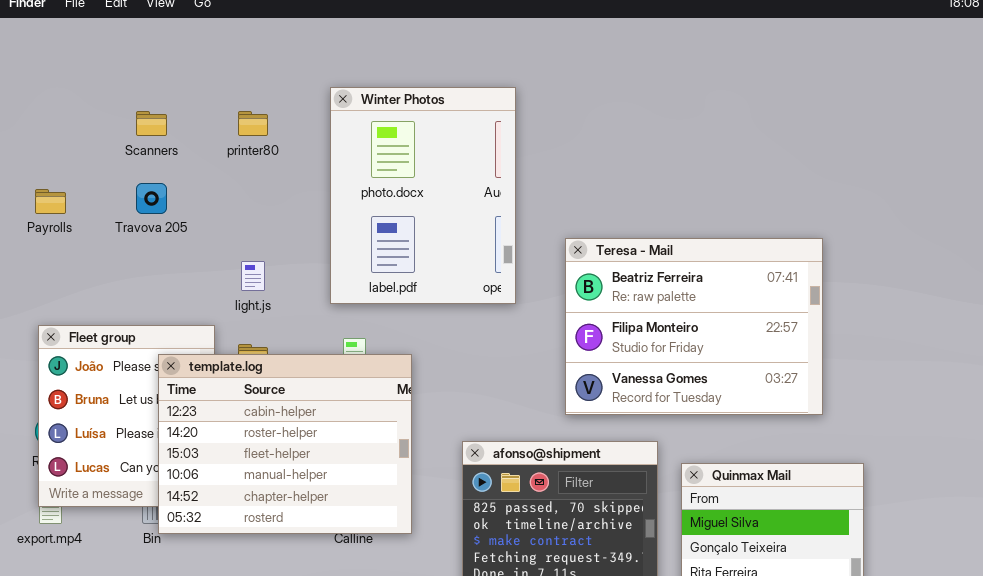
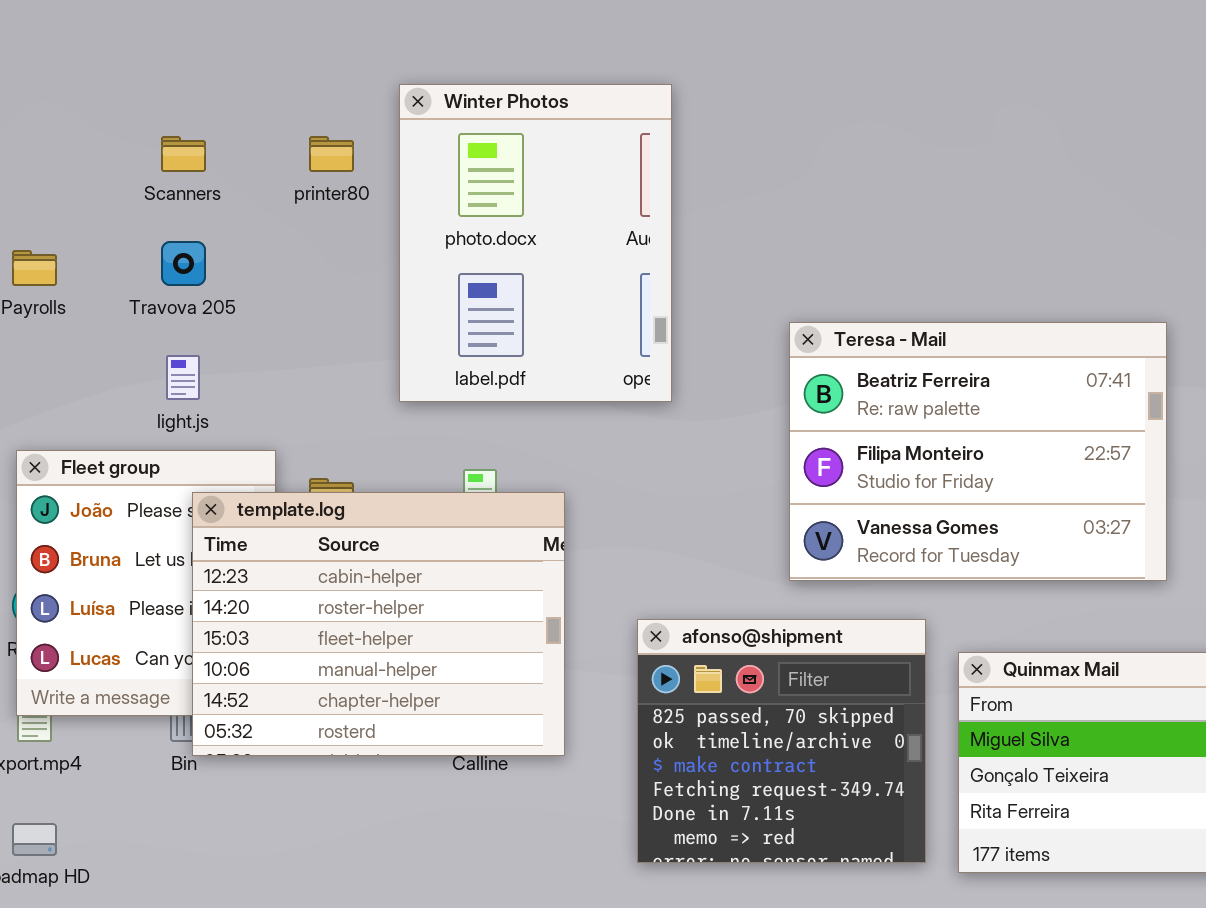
Winter Photos: [330,87,516,304] -> [399,84,672,402], moved
light.js: [241,261,265,291] -> [166,355,200,400], moved

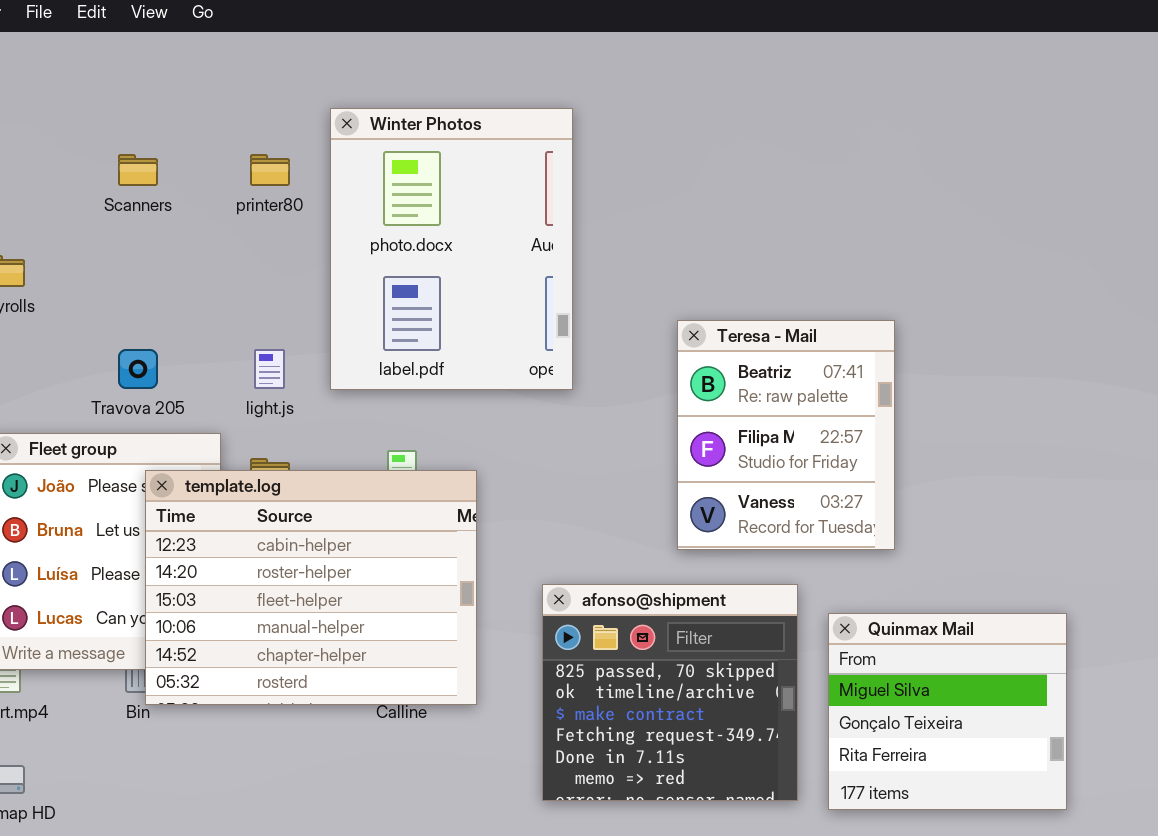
Travova 205: [161,241,206,286] -> [118,349,158,389], moved
Teresa - Mail: [789,322,1167,581] -> [677,320,895,550], resized
light.js: [166,355,200,400] -> [254,349,285,389], moved

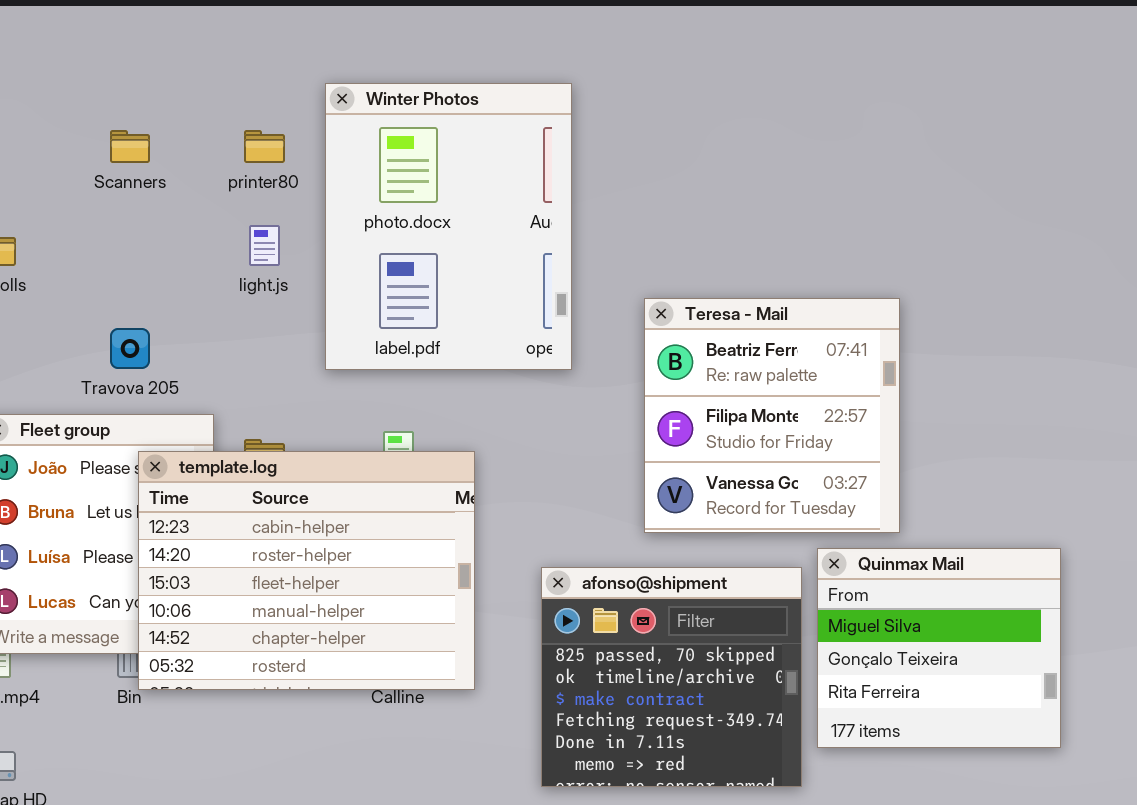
Teresa - Mail: [677,320,895,550] -> [644,298,900,533], resized
light.js: [254,349,285,389] -> [249,225,280,266], moved
Quinmax Mail: [828,613,1067,810] -> [817,548,1061,748], moved

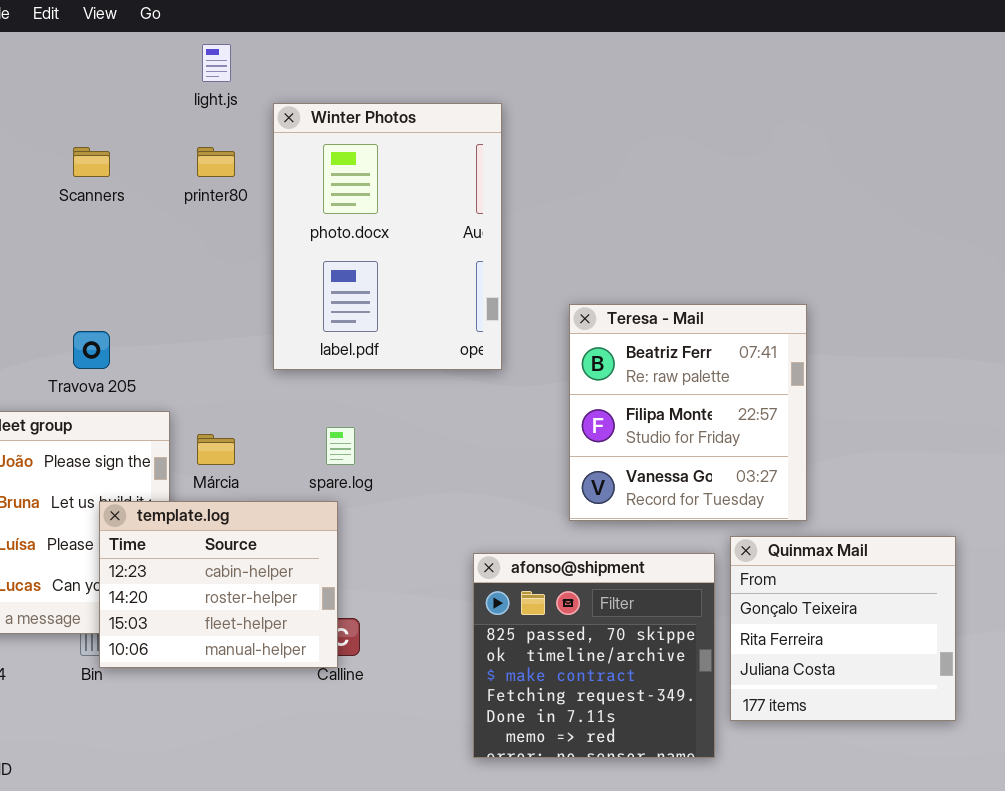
light.js: [249,225,280,266] -> [202,44,231,82], moved
template.log: [138,451,475,690] -> [99,501,338,668], resized
Quinmax Mail: [817,548,1061,748] -> [730,536,956,721], scrolled down 1 row

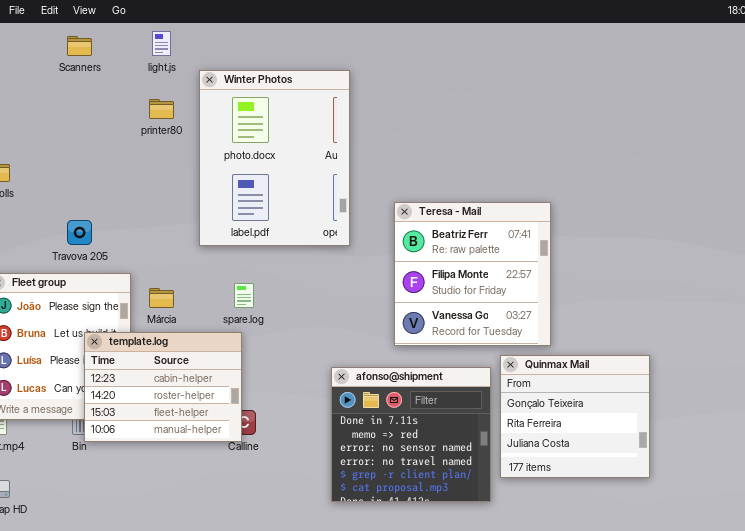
Scanners: [73,147,110,177] -> [67,36,92,56], moved
afonso@shipment: [473,553,715,758] -> [331,367,491,502], scrolled down 4 rows

